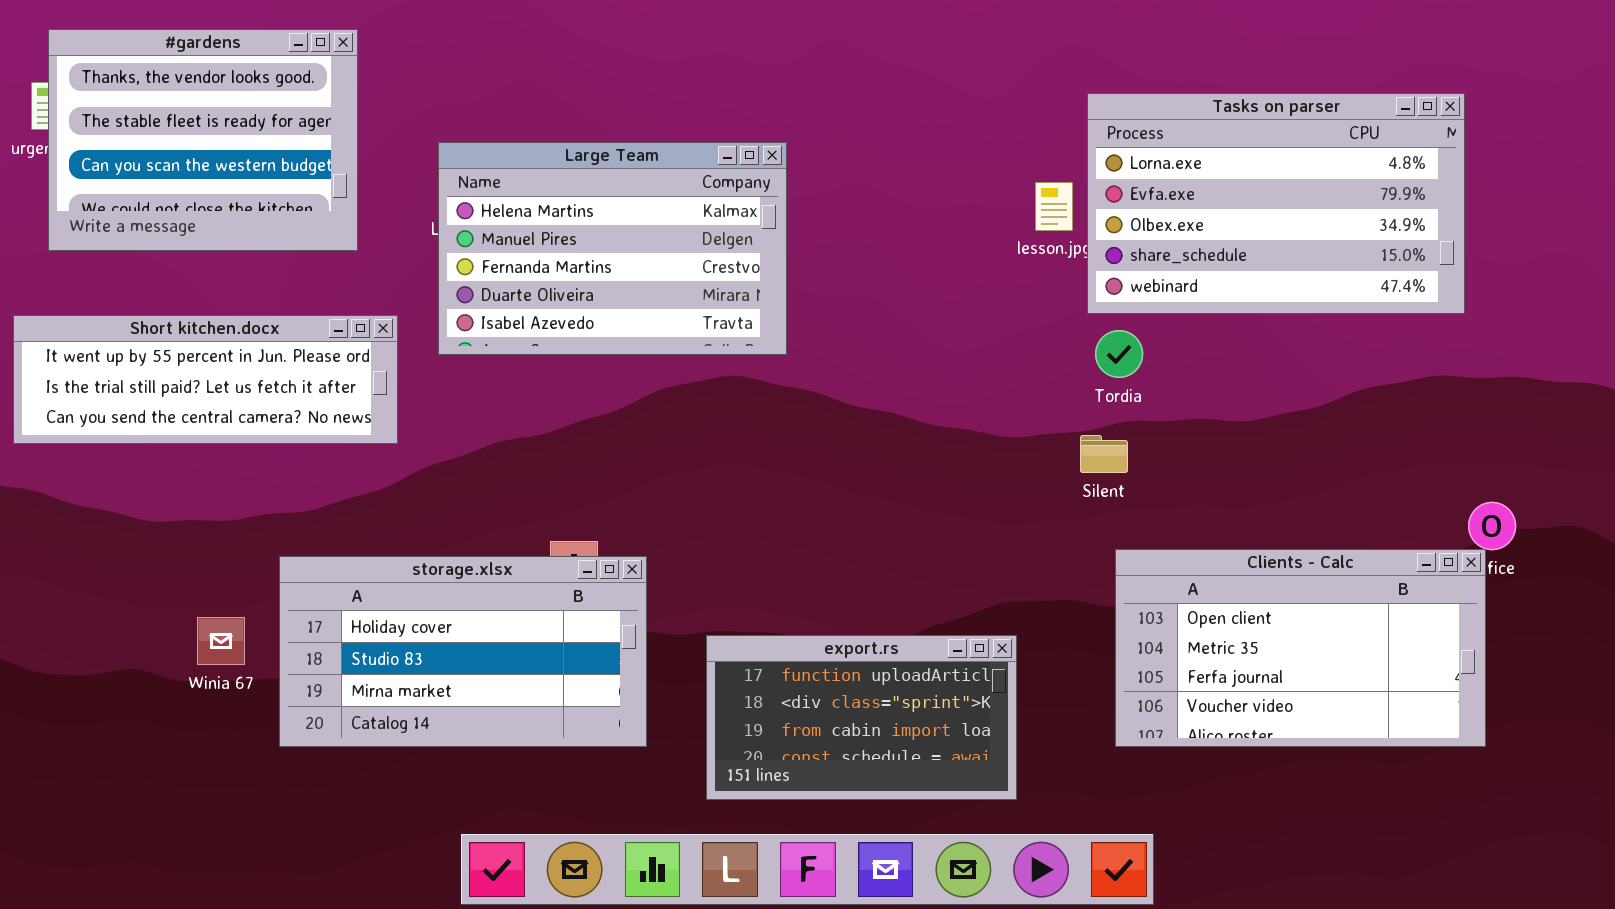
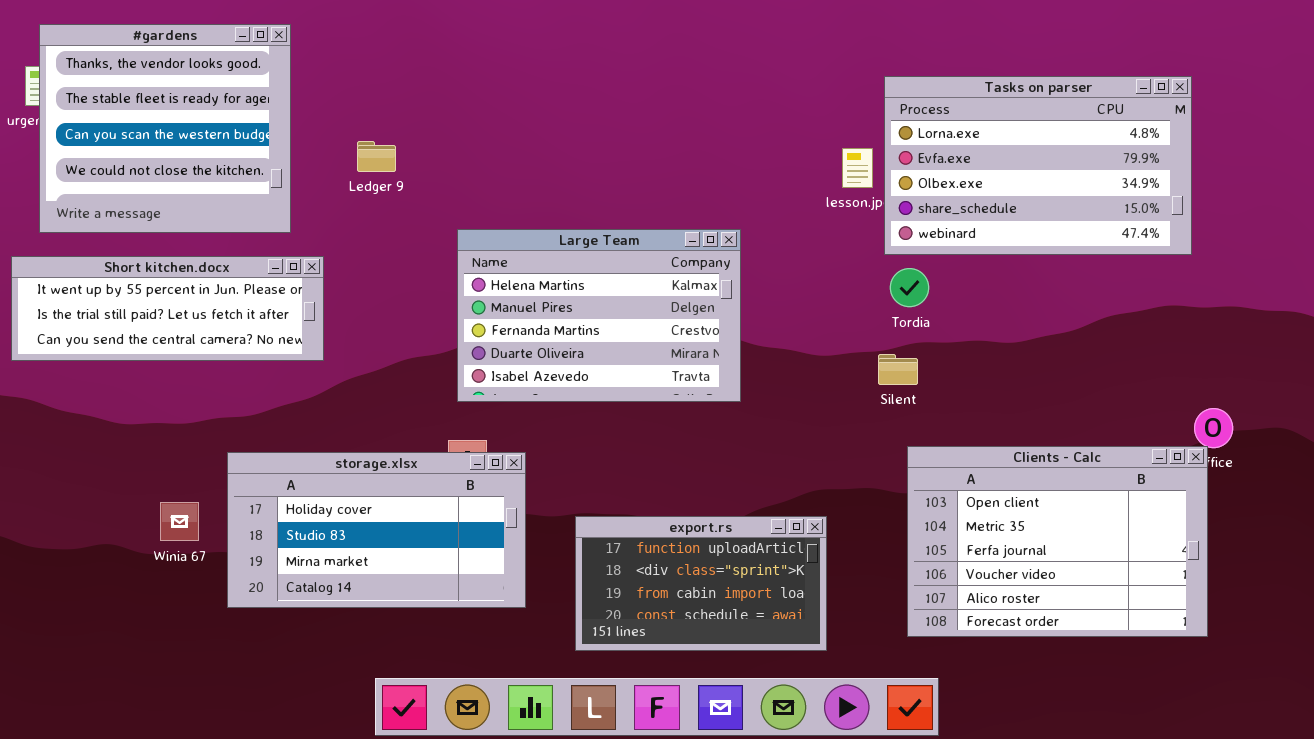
#gardens: [48,29,358,251] -> [39,24,291,233], resized
Large Team: [438,142,787,355] -> [457,229,741,402], moved
Clients - Calc: [1115,549,1486,747] -> [907,446,1208,637], resized

